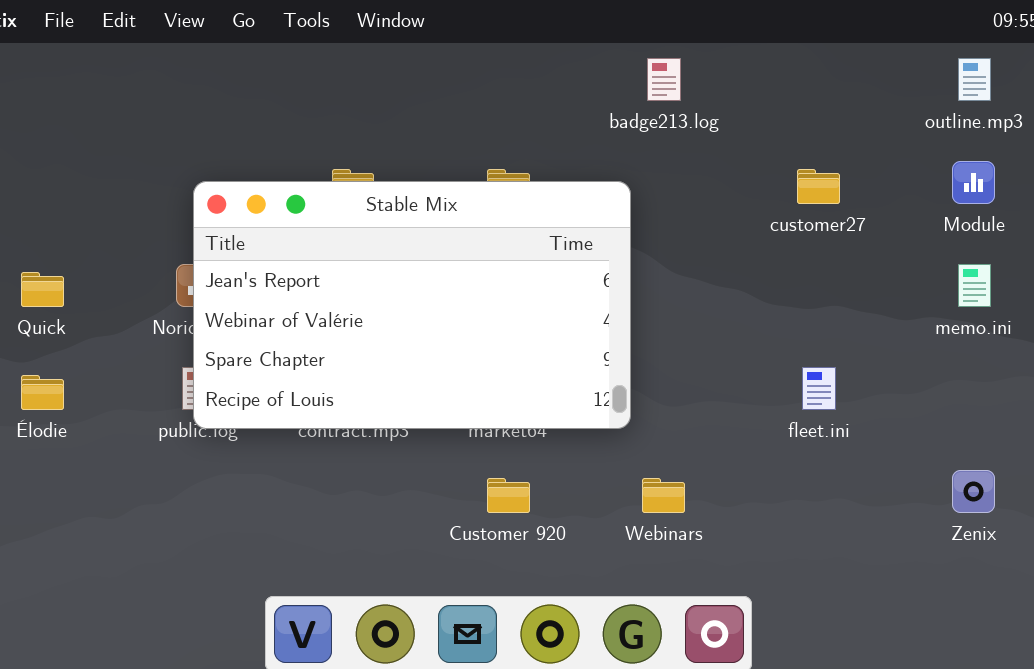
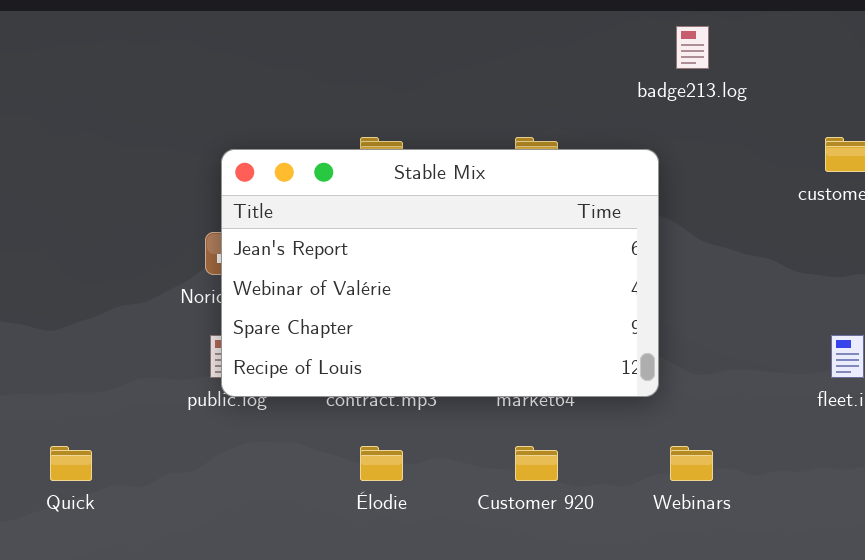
Quick: [21,272,64,307] -> [50,446,92,481], moved
Élodie: [21,375,64,410] -> [360,446,403,481], moved

